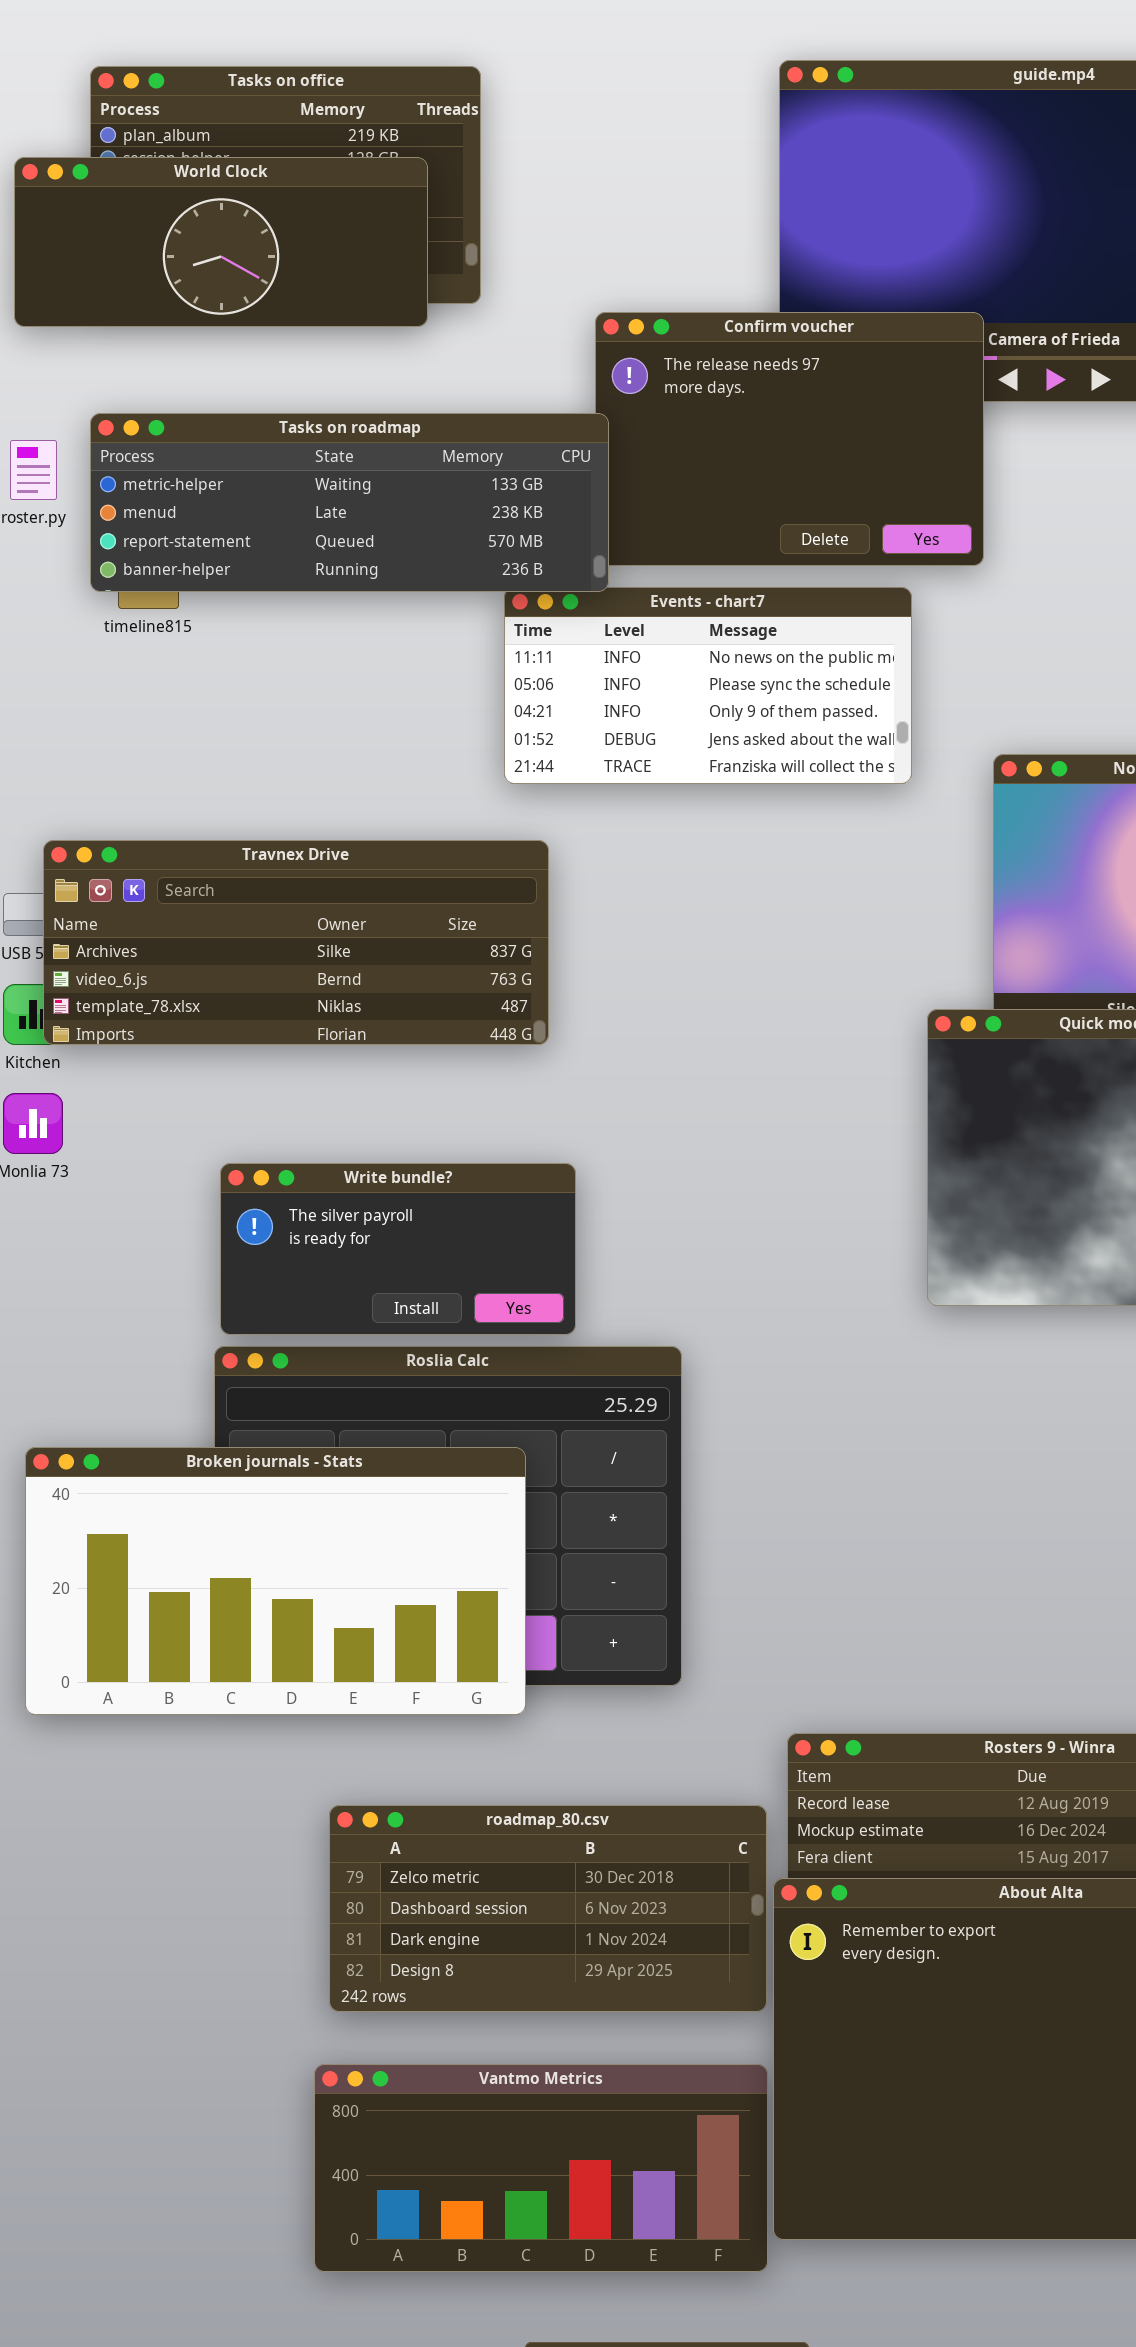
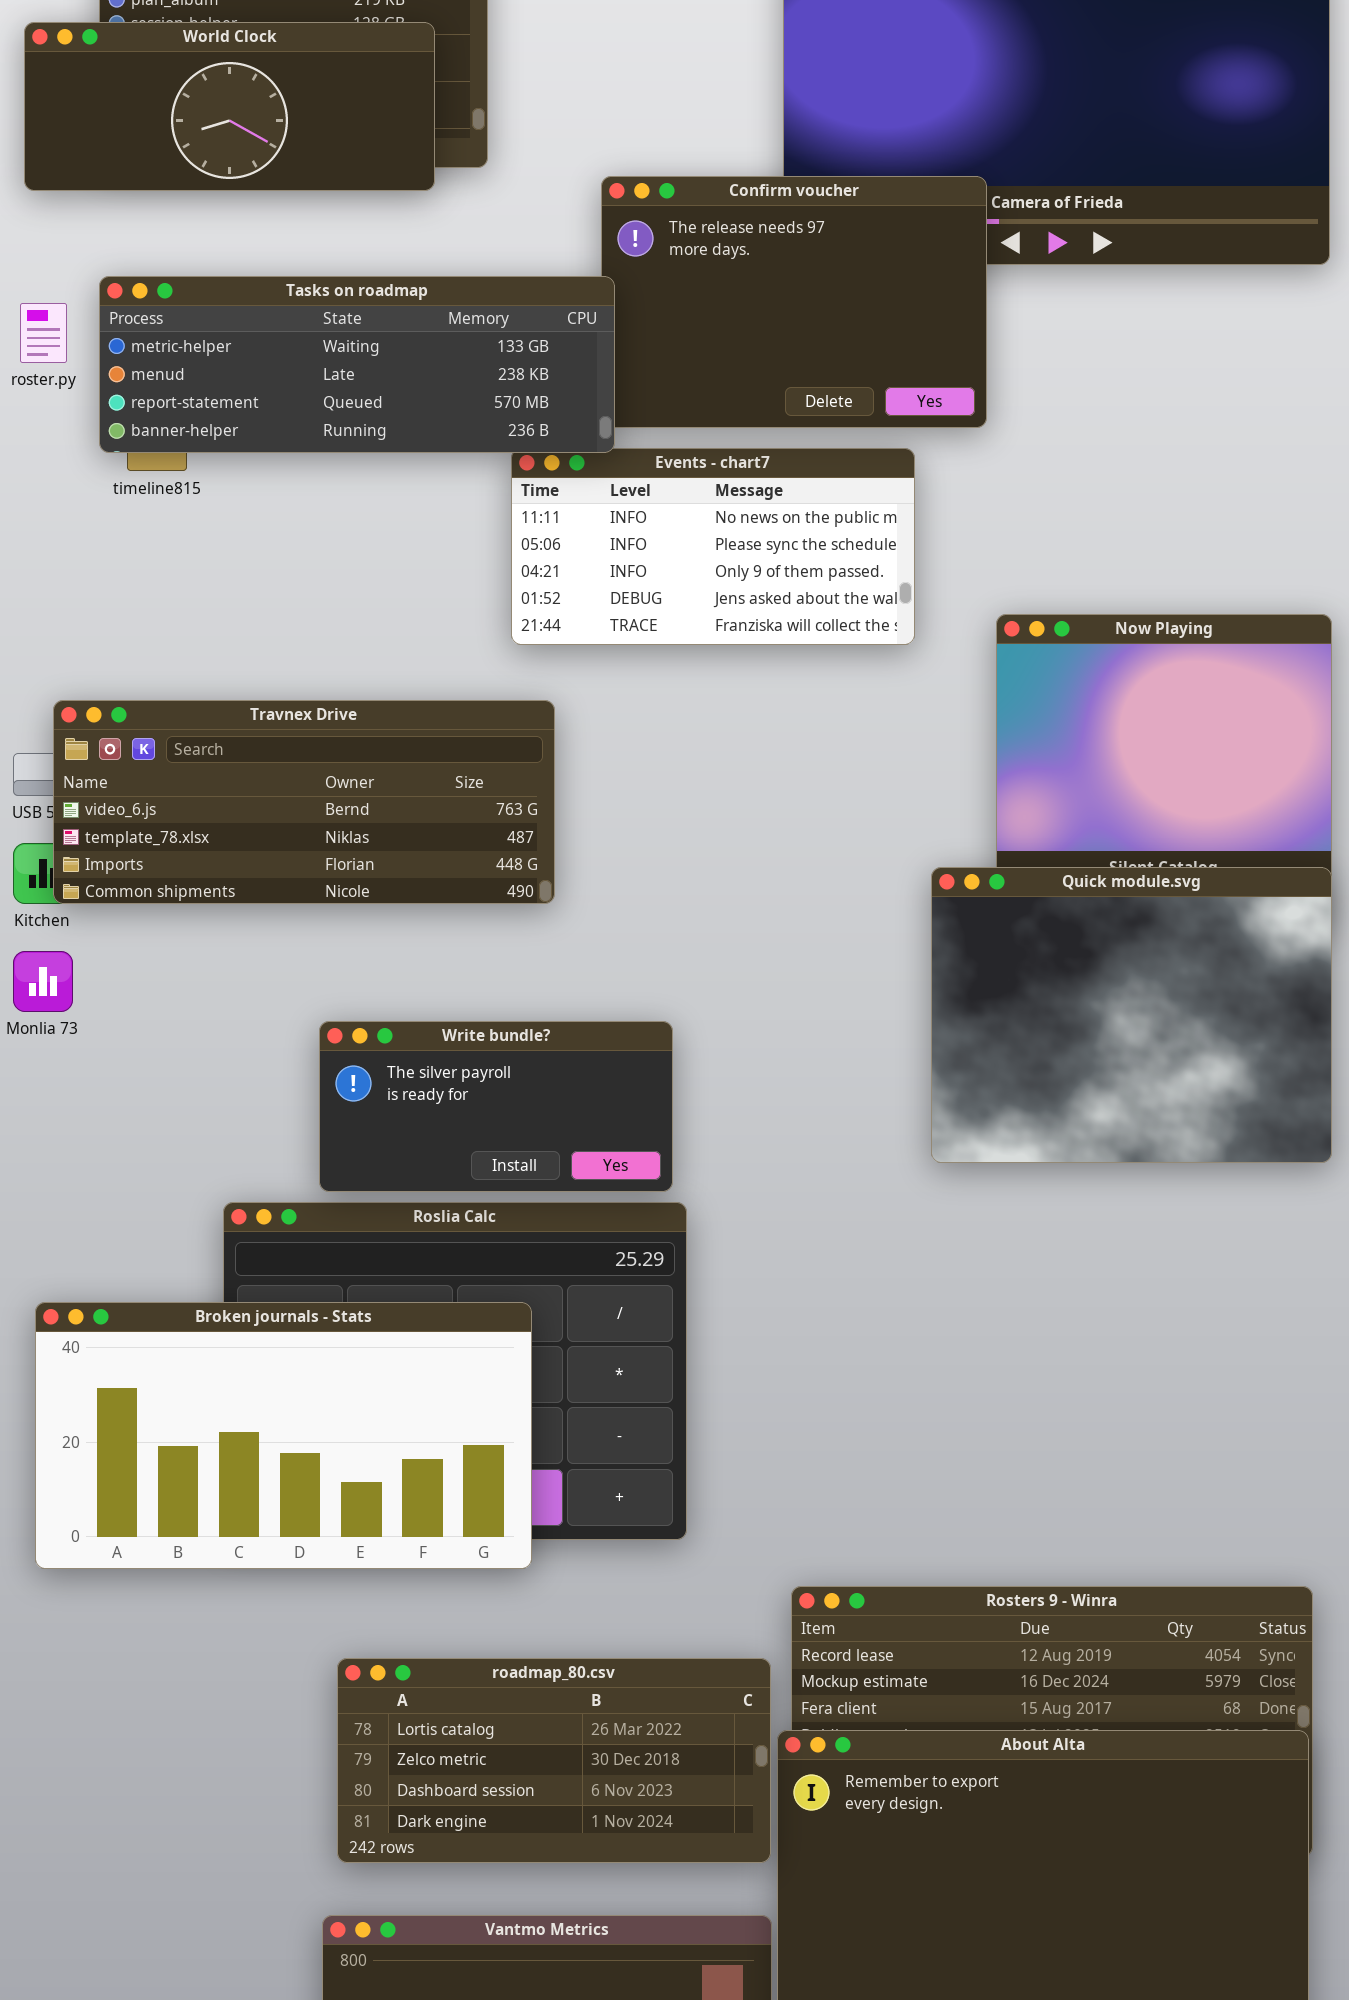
Travnex Drive: [43,840,549,1045] -> [53,700,555,904], scrolled down 1 row
Write bundle?: [220,1163,576,1335] -> [319,1021,673,1192], moved
roadmap_80.csv: [329,1805,767,2012] -> [337,1658,771,1863], scrolled up 1 row

